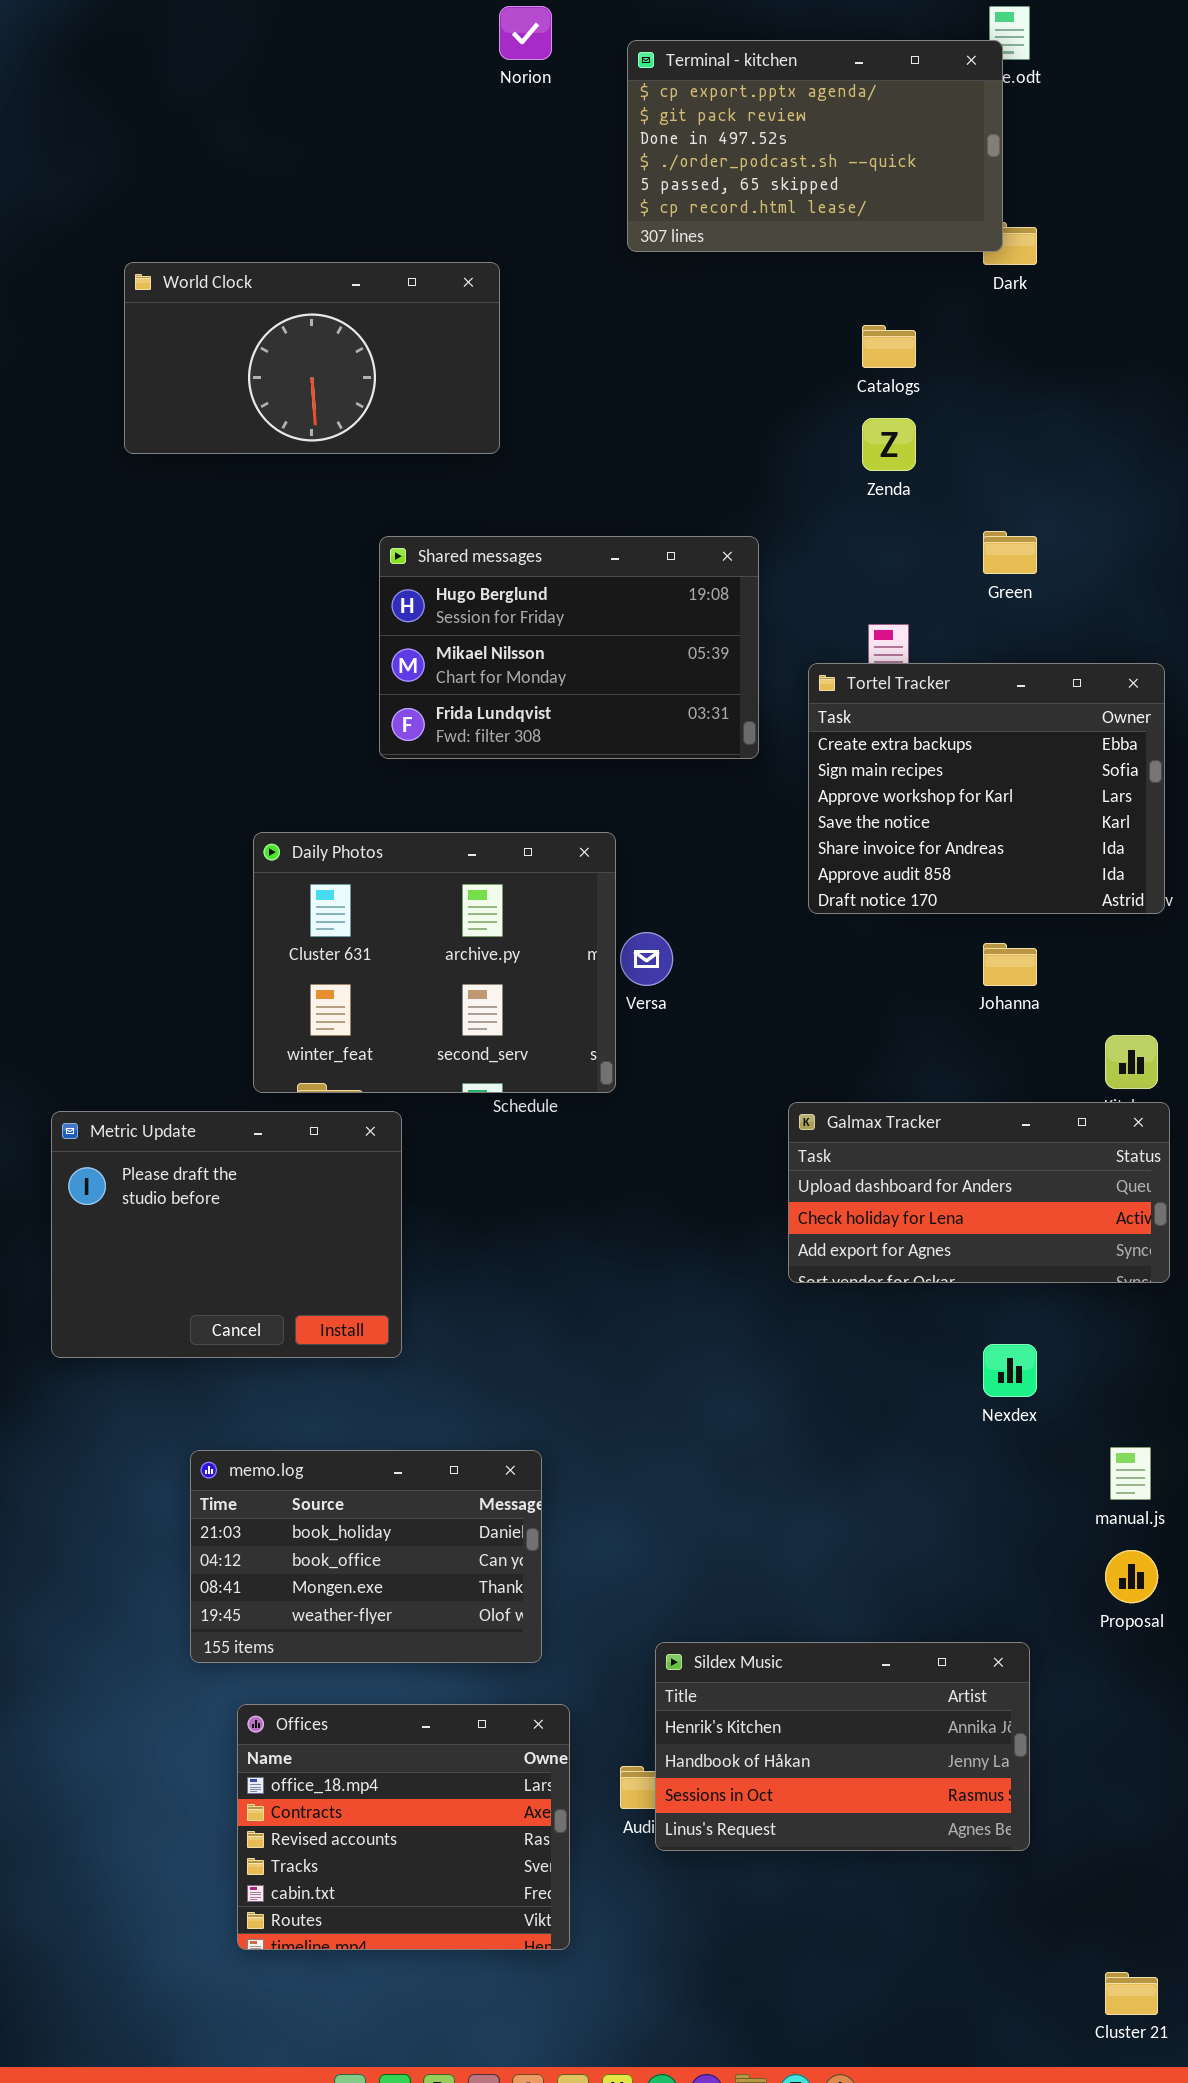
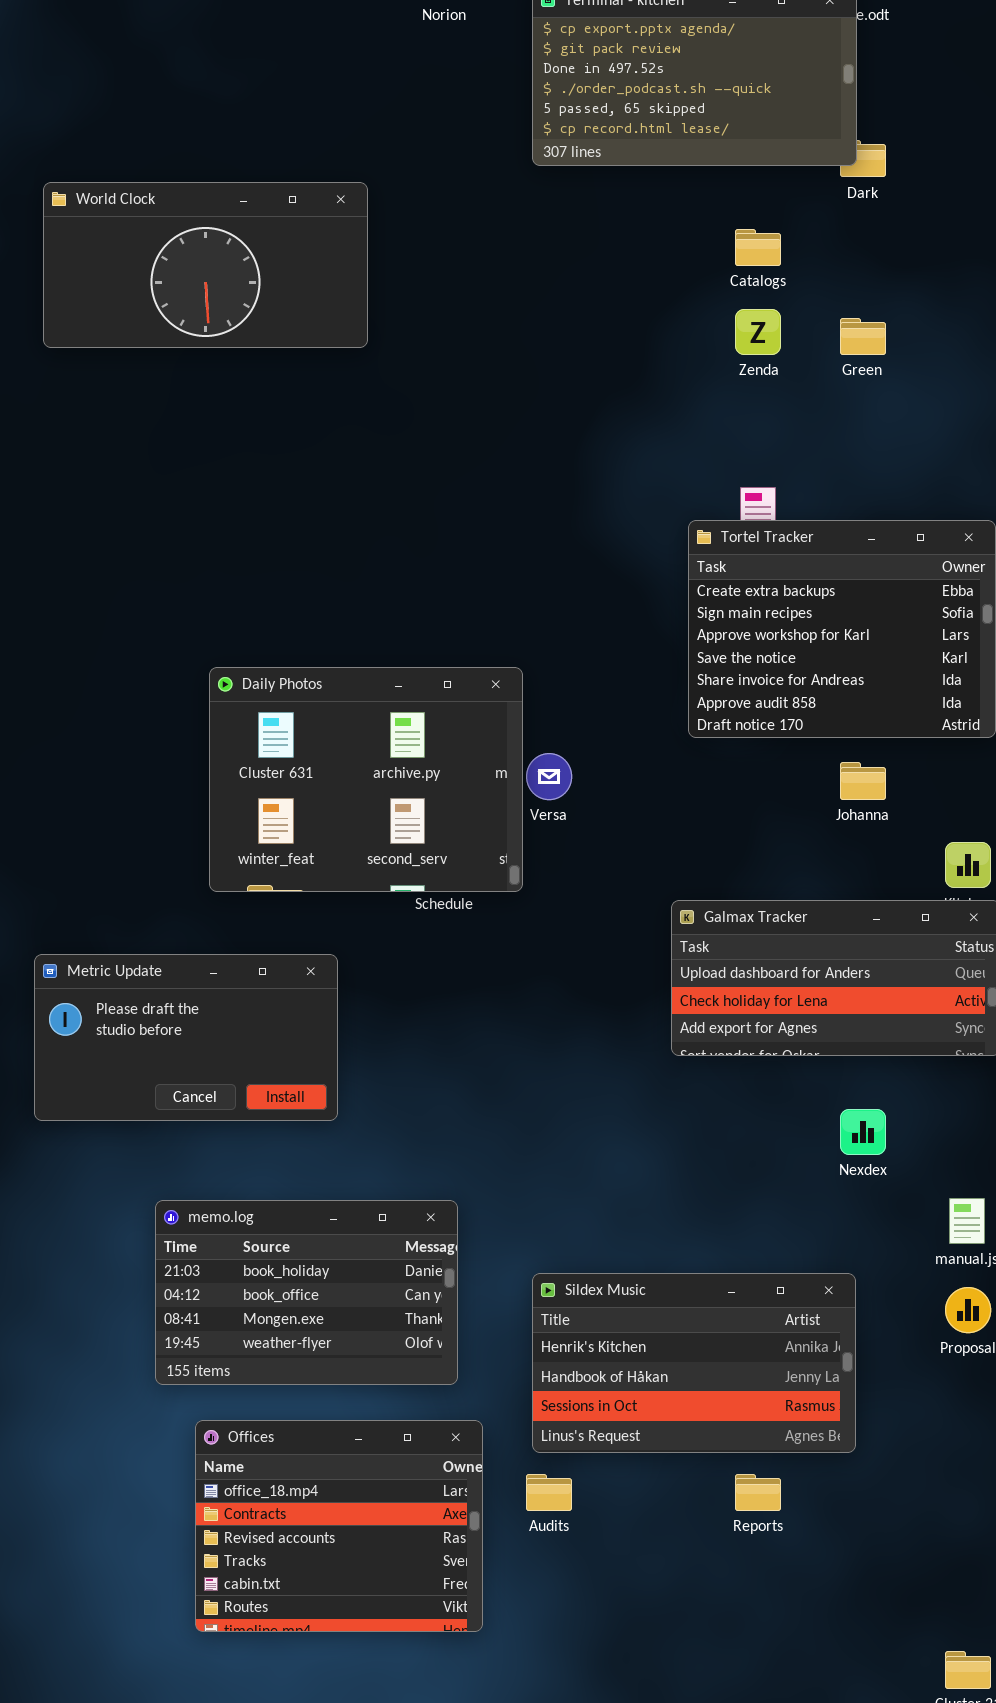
World Clock: [124,262,500,454] -> [43,182,368,348], moved
Green: [983,531,1037,574] -> [840,318,886,355], moved
Shared messages: [379,536,759,759] -> none, closed
Metric Update: [51,1111,402,1358] -> [34,954,338,1121], resized
Sildex Music: [655,1642,1030,1851] -> [532,1273,856,1453], moved

